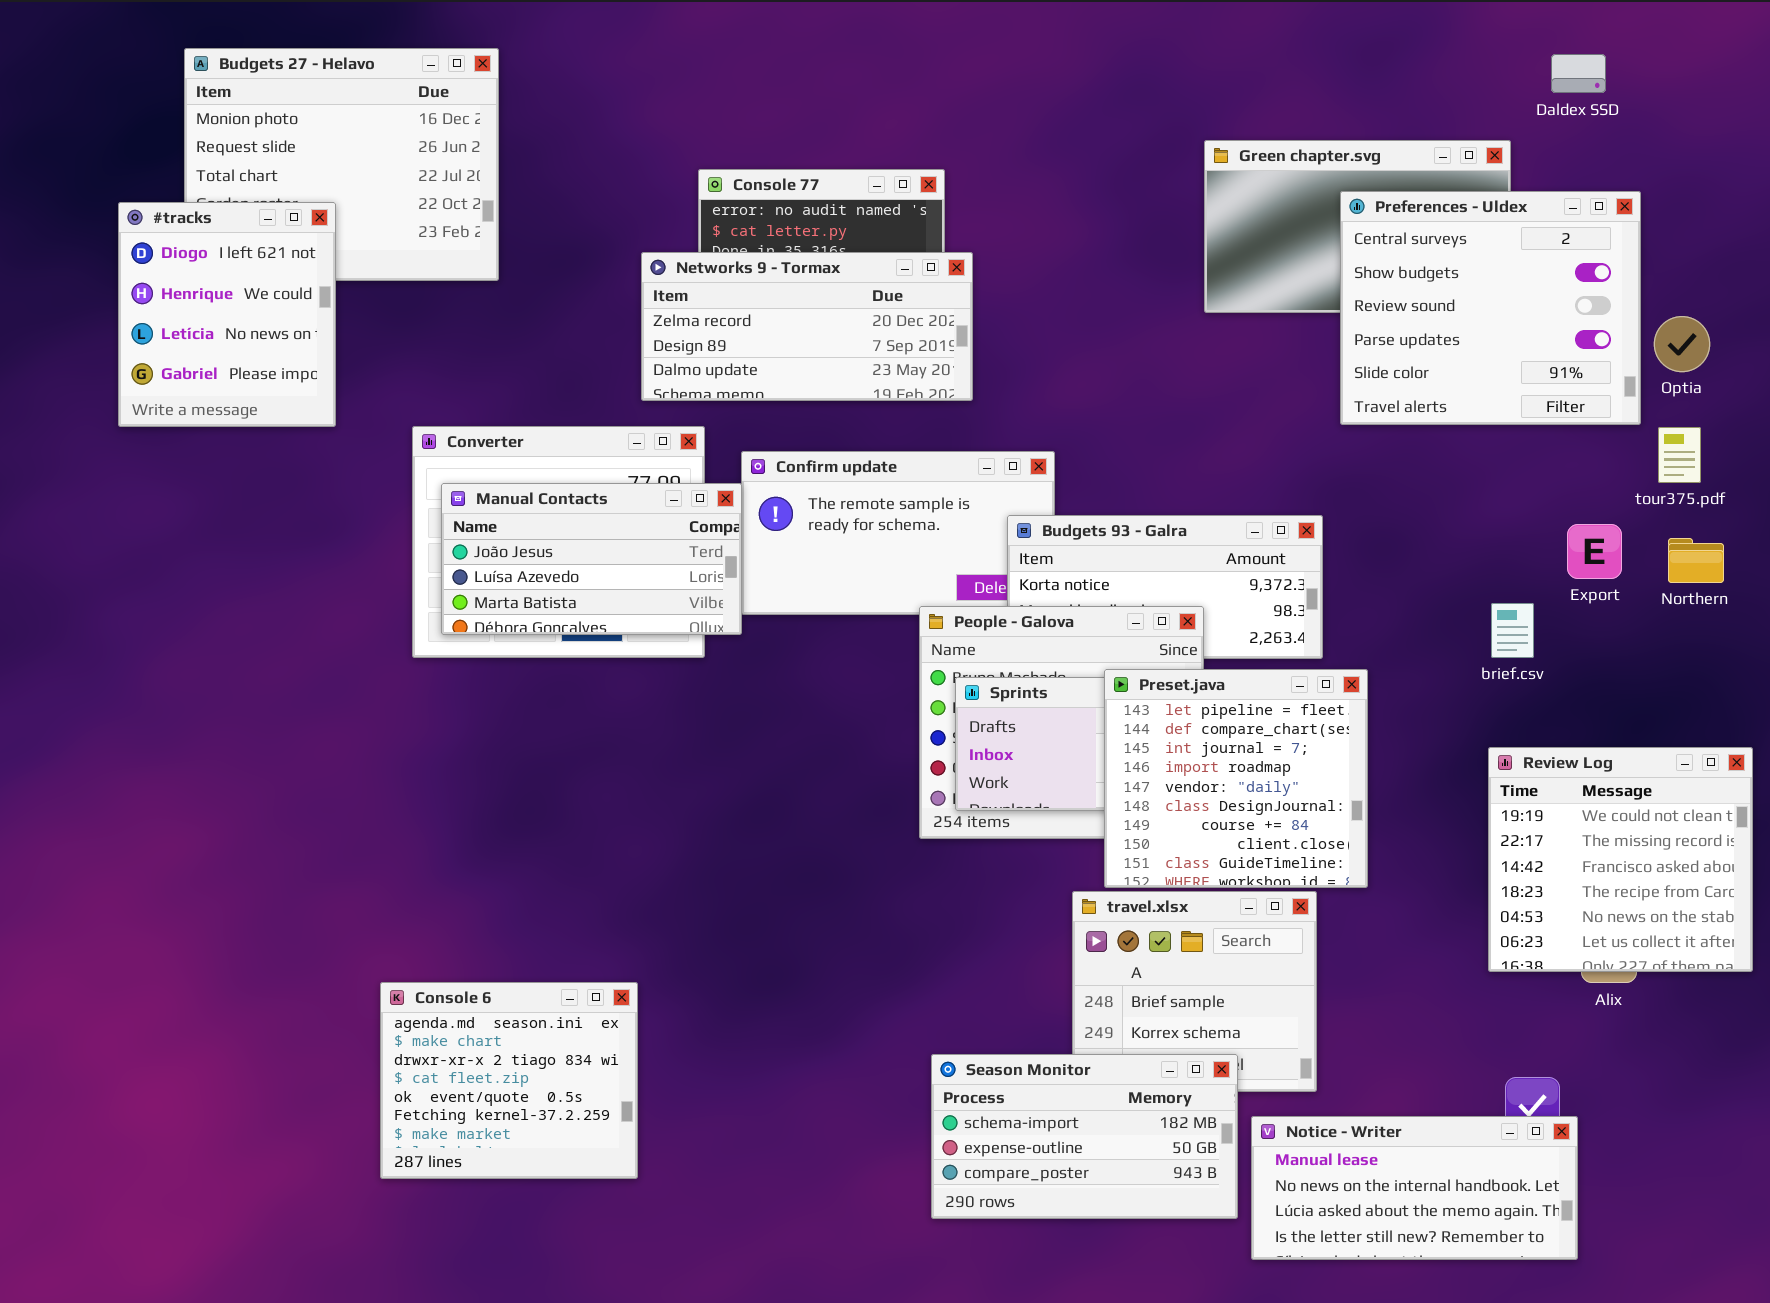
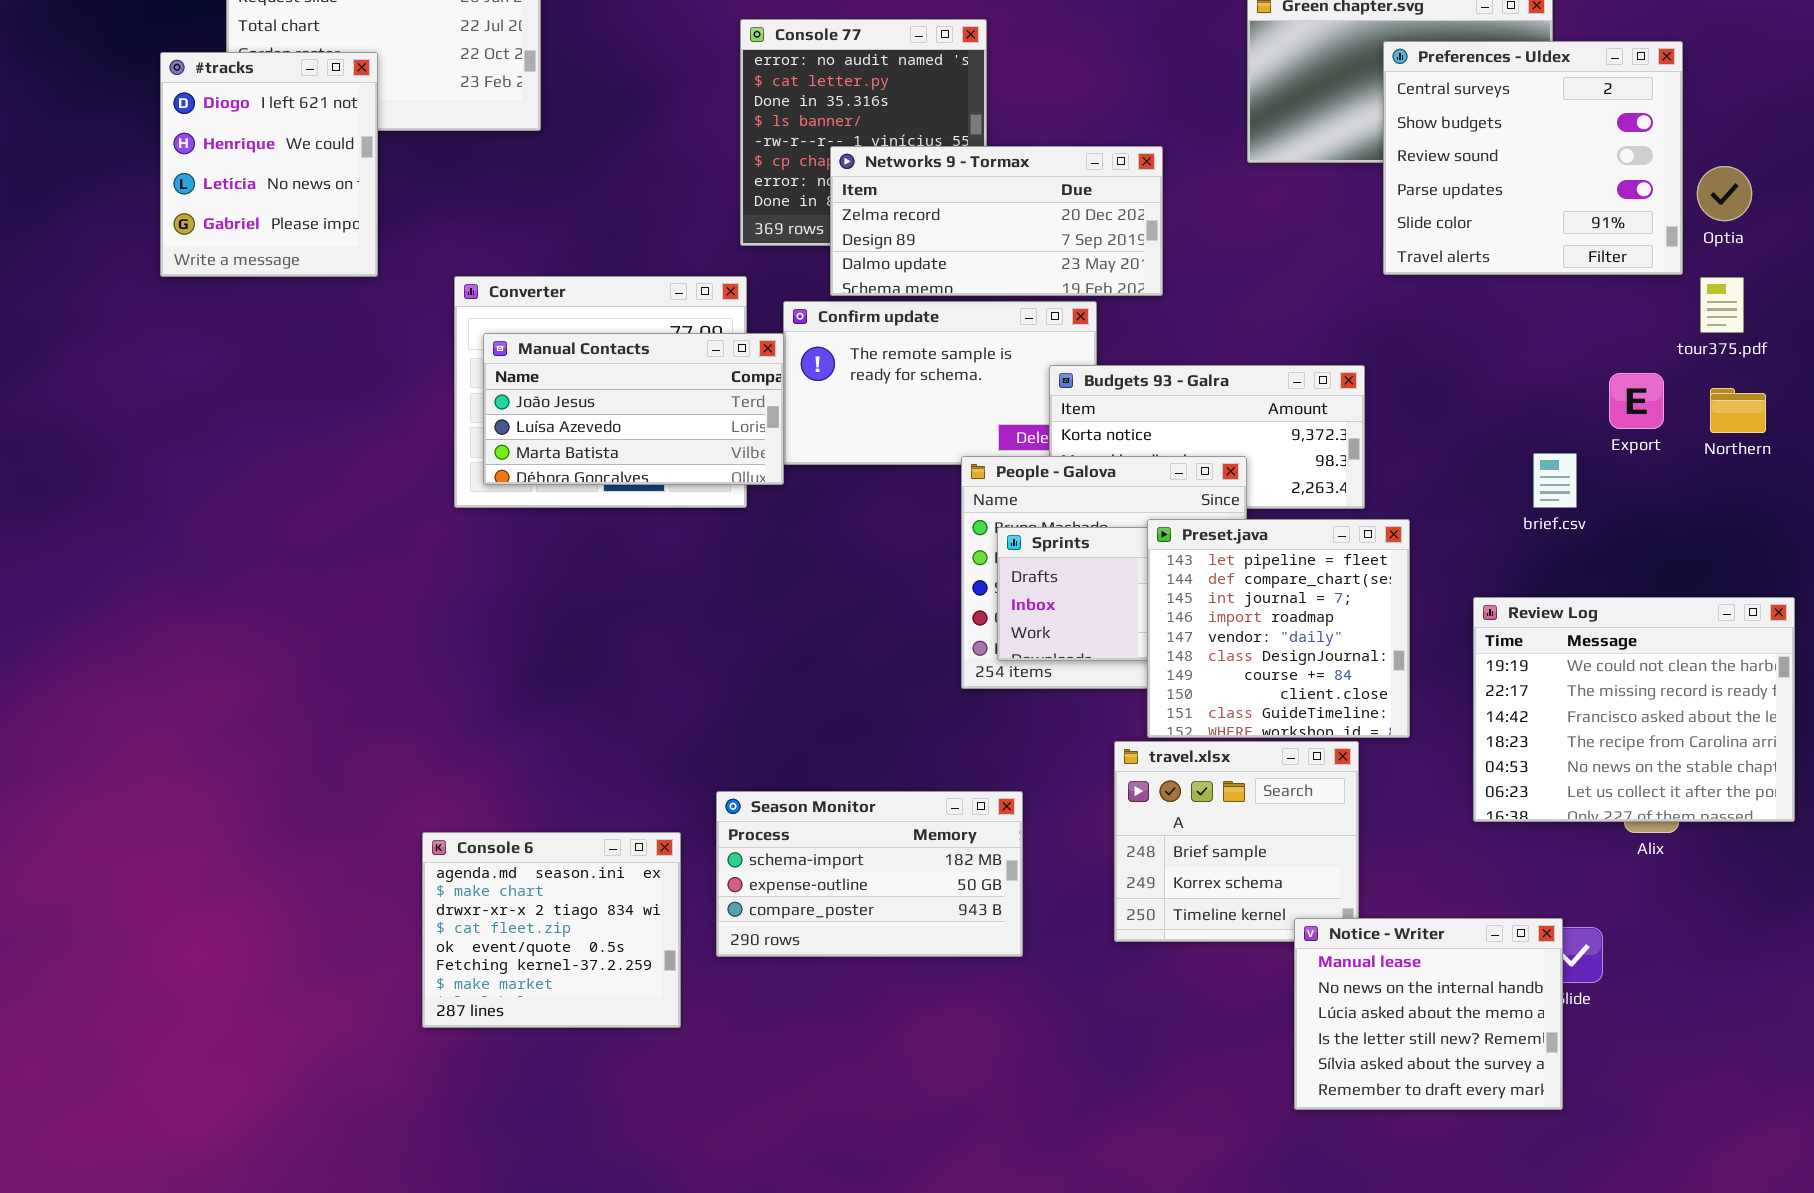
Networks 9 - Tormax: [641,252,973,401] -> [830,146,1163,296], moved
Review Log: [1488,747,1753,972] -> [1473,597,1795,822], resized
Season Monitor: [931,1054,1238,1219] -> [716,791,1023,957], moved
Notice - Writer: [1251,1116,1578,1260] -> [1294,918,1563,1110], resized

